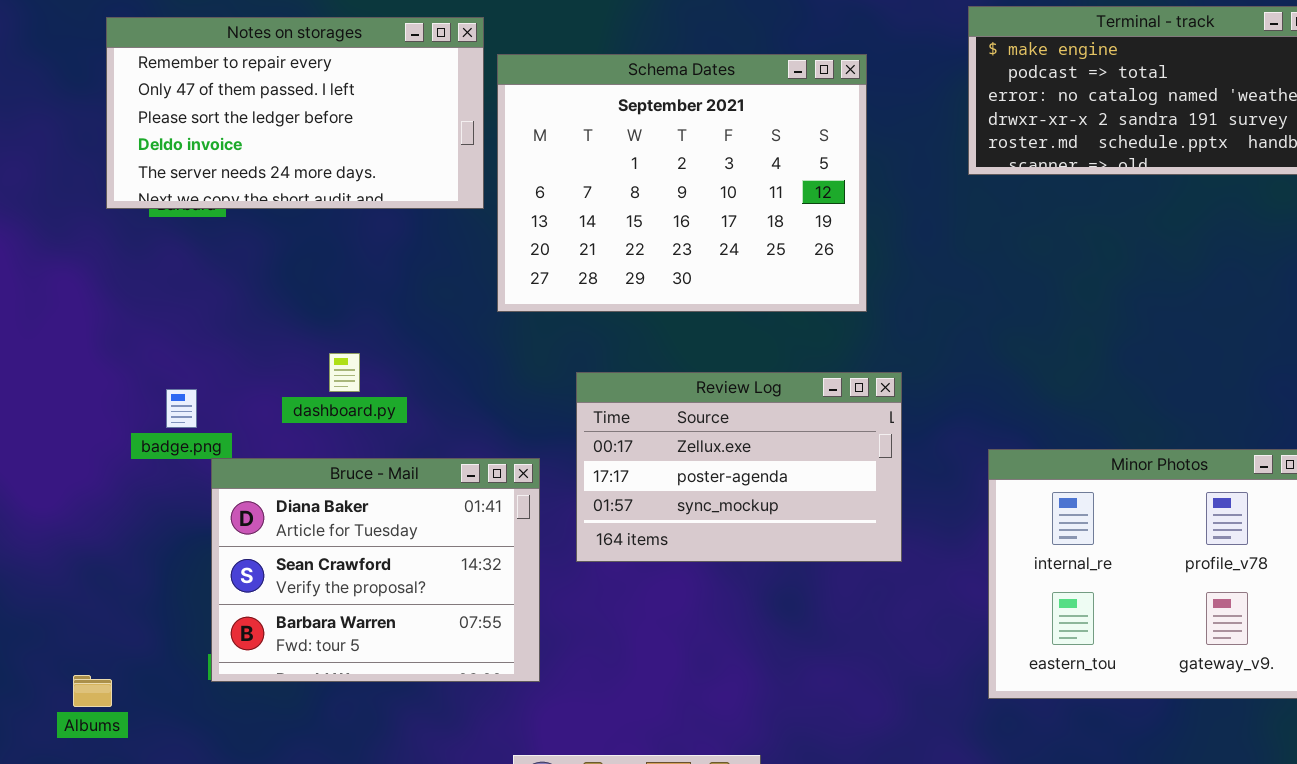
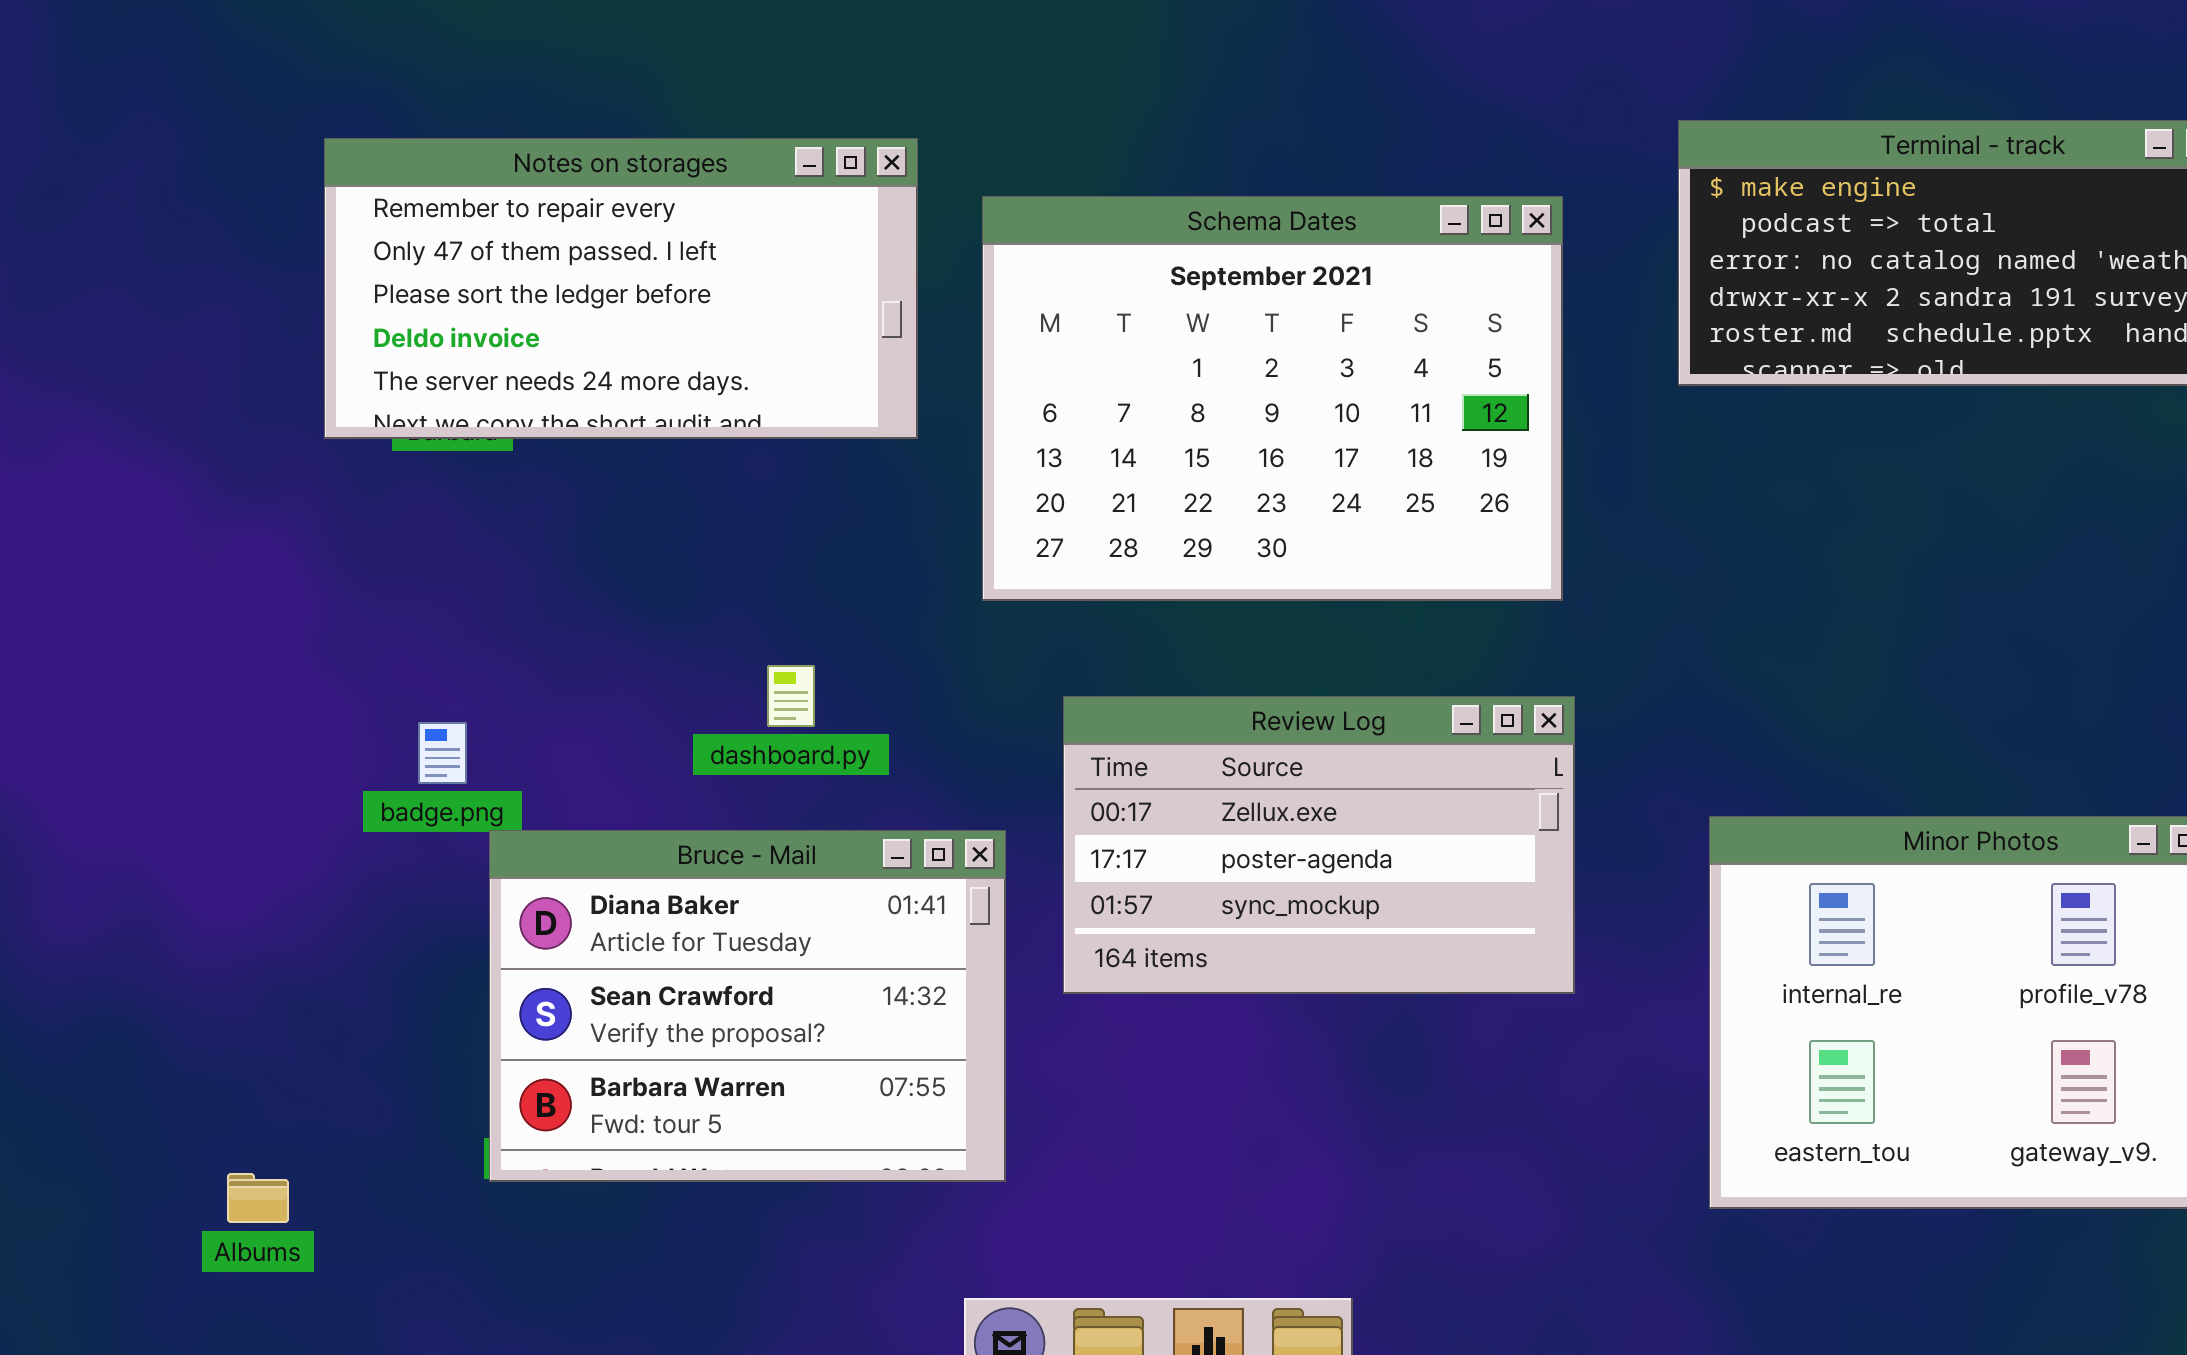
Schema Dates: [497,54,867,312] -> [982,196,1563,601], moved
dashboard.py: [329,353,360,392] -> [767,665,815,727], moved
Albums: [73,675,112,707] -> [227,1173,289,1223], moved

